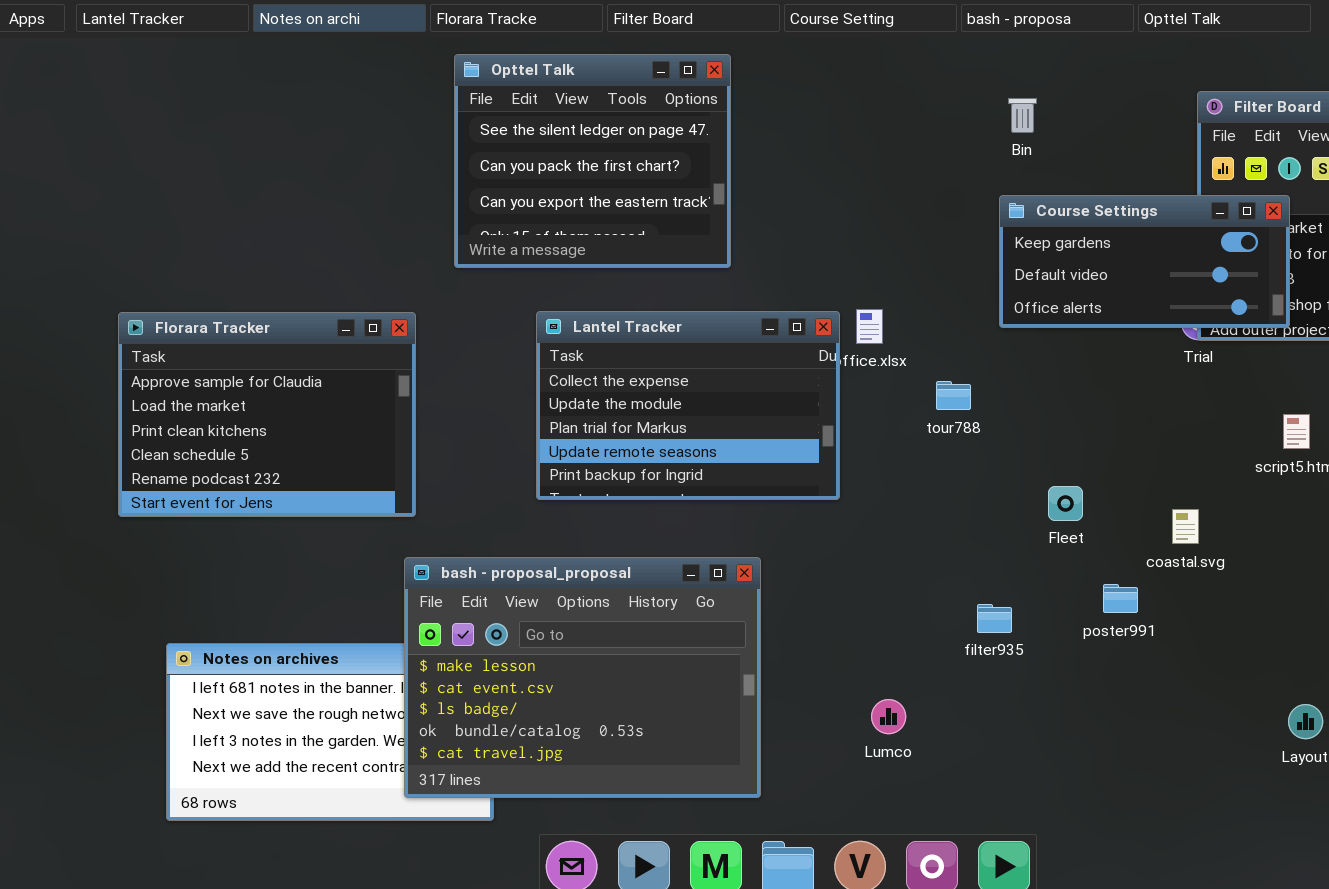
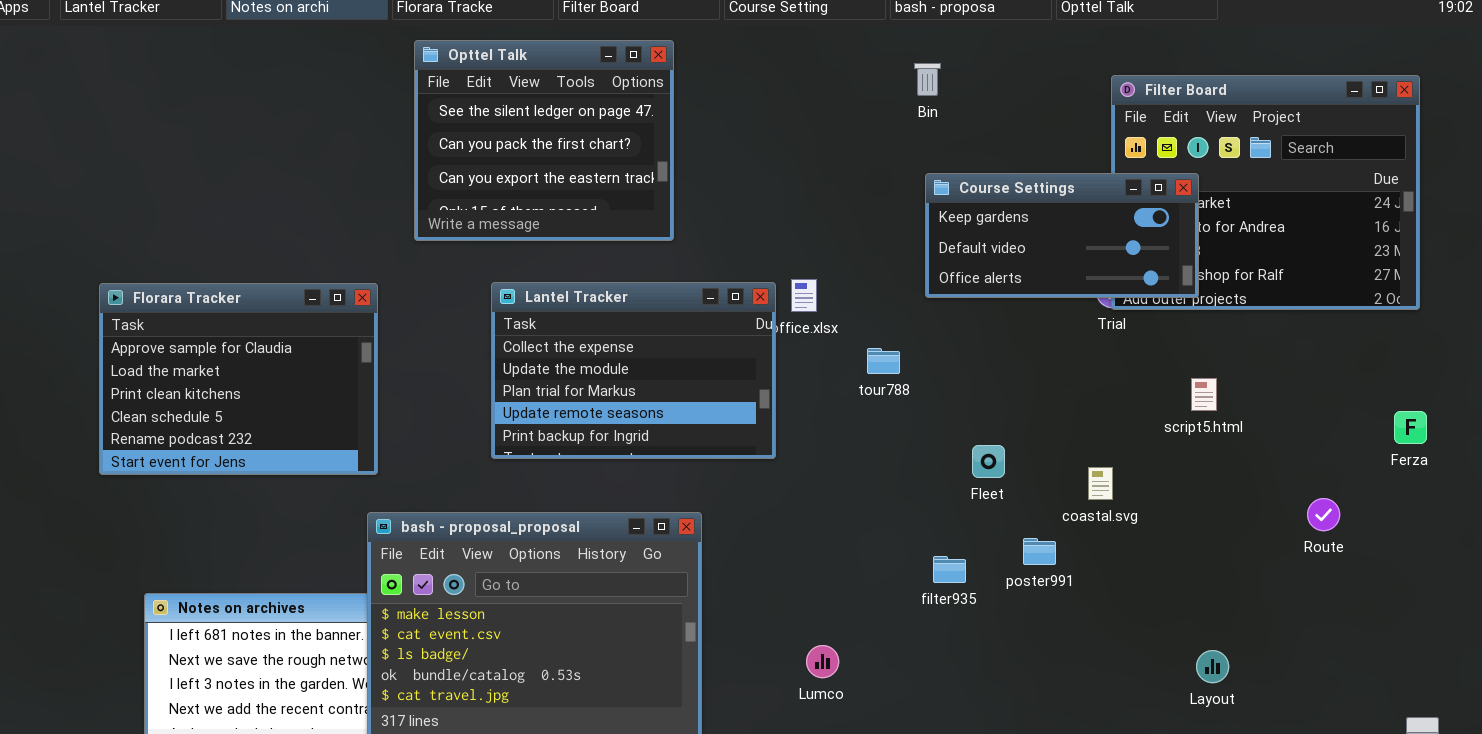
Bin: [1008,98,1037,133] -> [914,63,941,96], moved
filter935: [977,604,1012,633] -> [933,556,966,583], moved

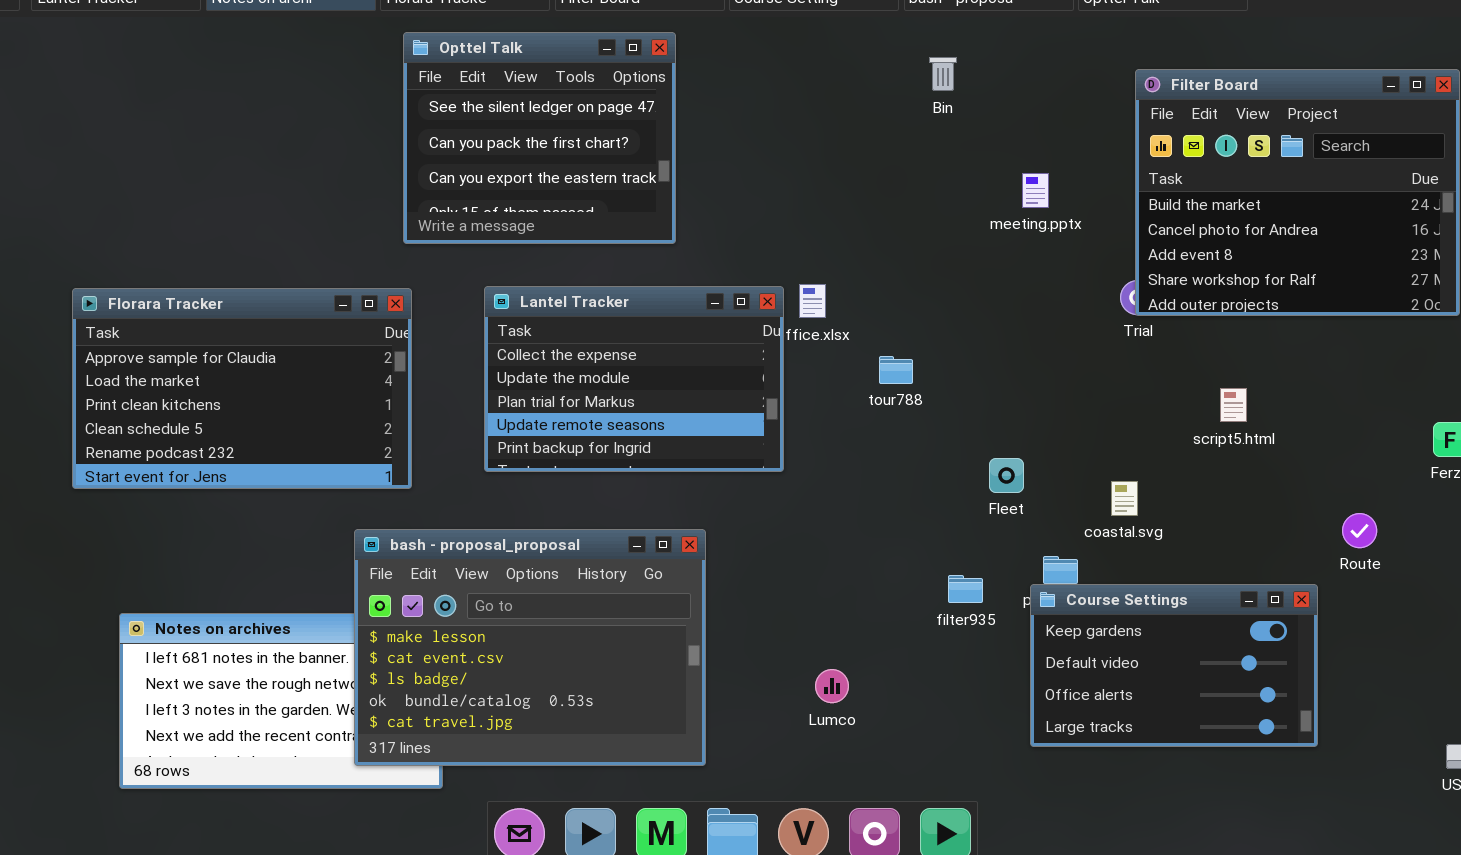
Course Settings: [925,173,1199,298] -> [1030,584,1318,747], moved, resized
Florara Tracker: [99,283,378,475] -> [72,288,412,489], resized

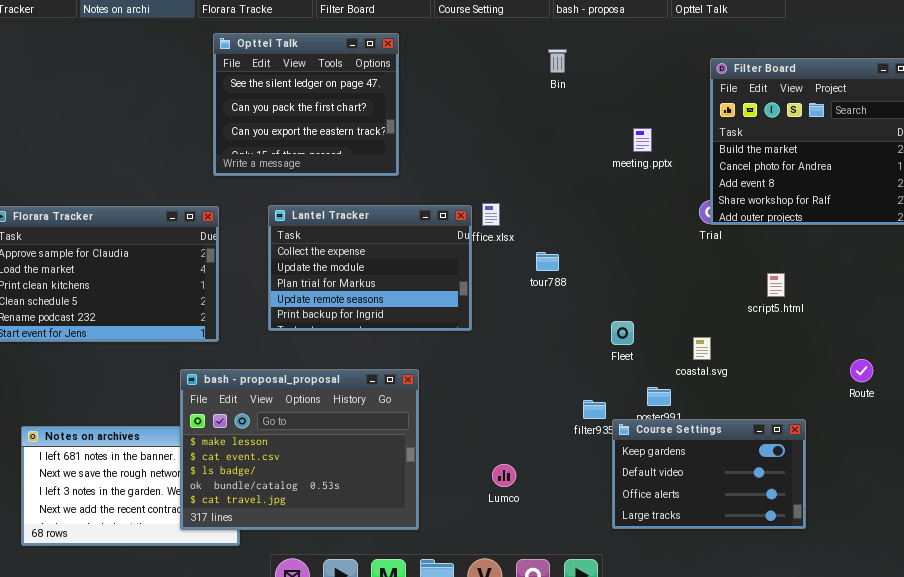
Bin: [929,57,957,91] -> [548,49,567,73], moved
Course Settings: [1030,584,1318,747] -> [612,419,806,529], moved

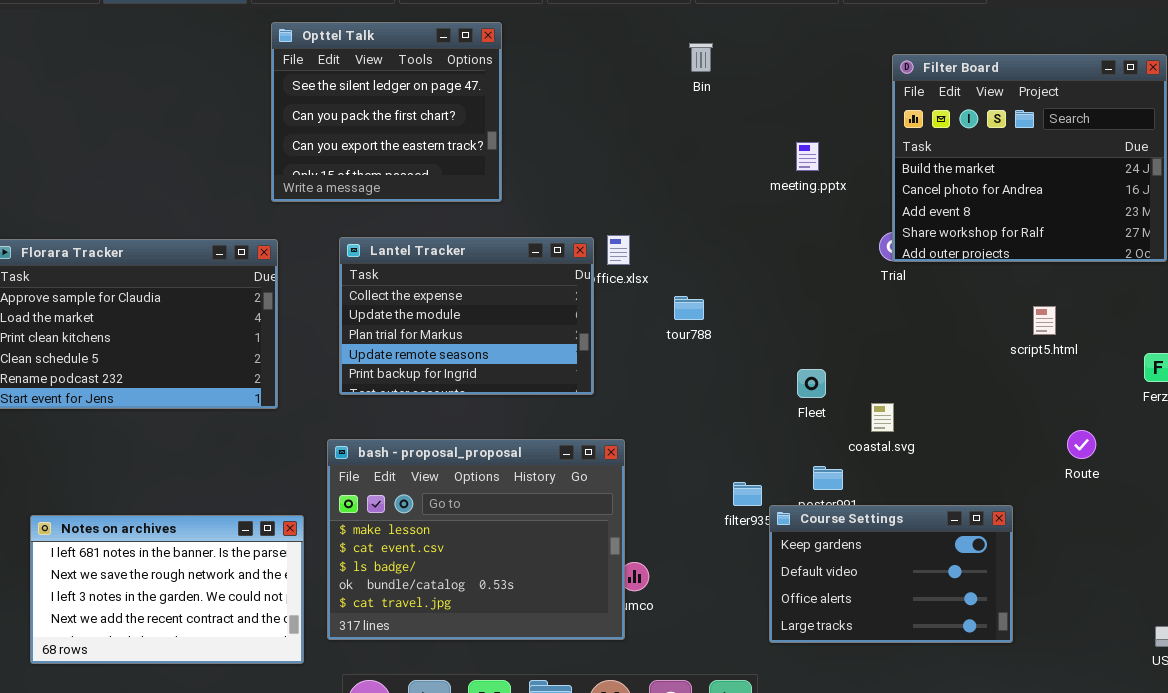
script5.html: [767,273,785,297] -> [1033,306,1056,335], moved
Fleet: [611,321,634,345] -> [797,369,826,398], moved
bash - proposal_proposal: [180,369,419,530] -> [327,439,625,640], moved

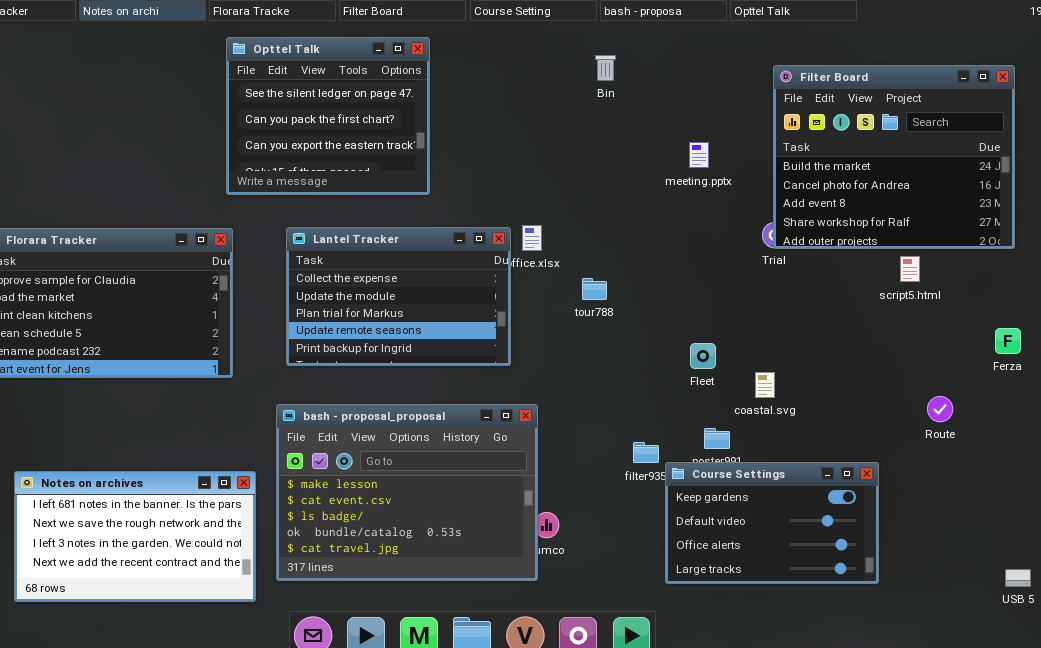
script5.html: [1033,306,1056,335] -> [900,256,920,282], moved

